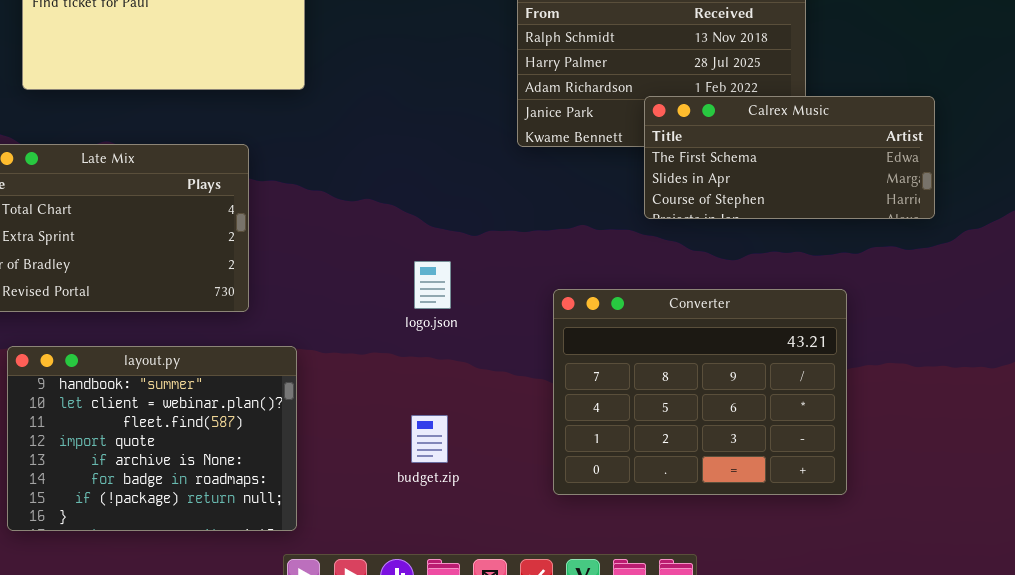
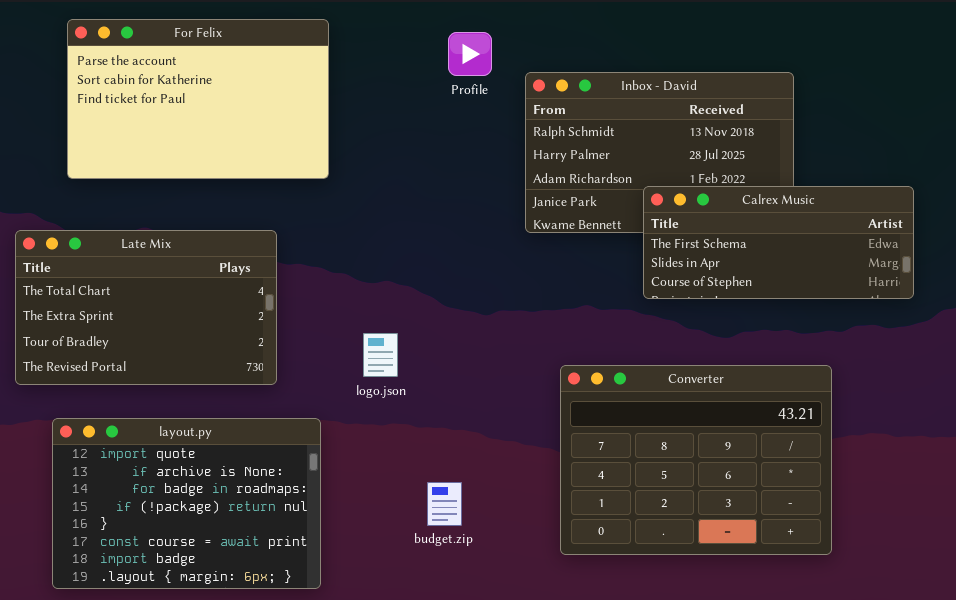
logo.json: [414,261,451,309] -> [363,333,398,377], moved
layout.py: [7,346,297,531] -> [52,418,321,589], scrolled down 3 rows

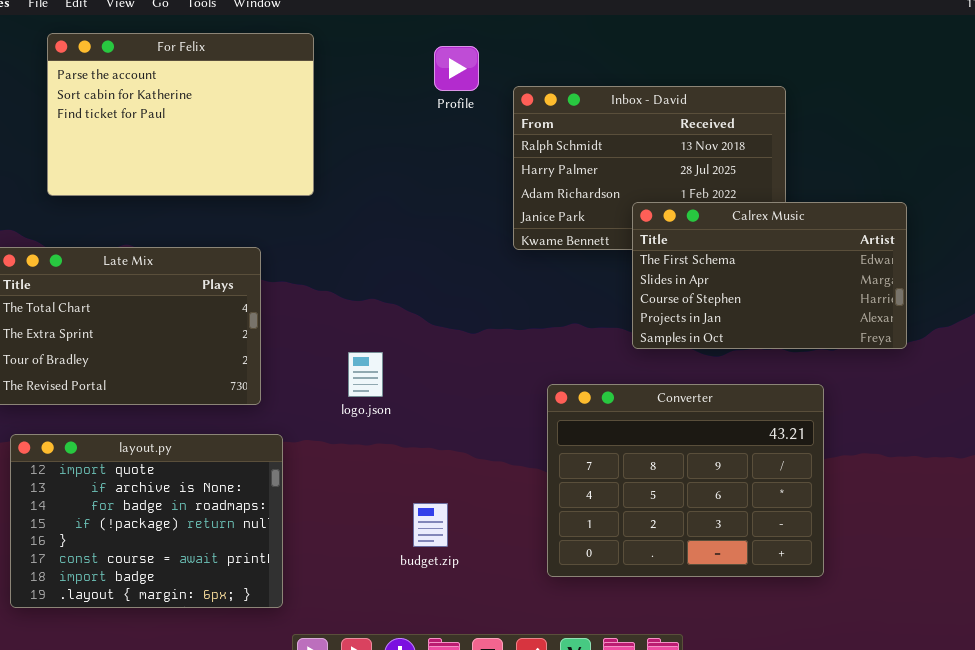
Calrex Music: [643,186,914,299] -> [632,202,907,349], resized
layout.py: [52,418,321,589] -> [10,434,283,608], moved

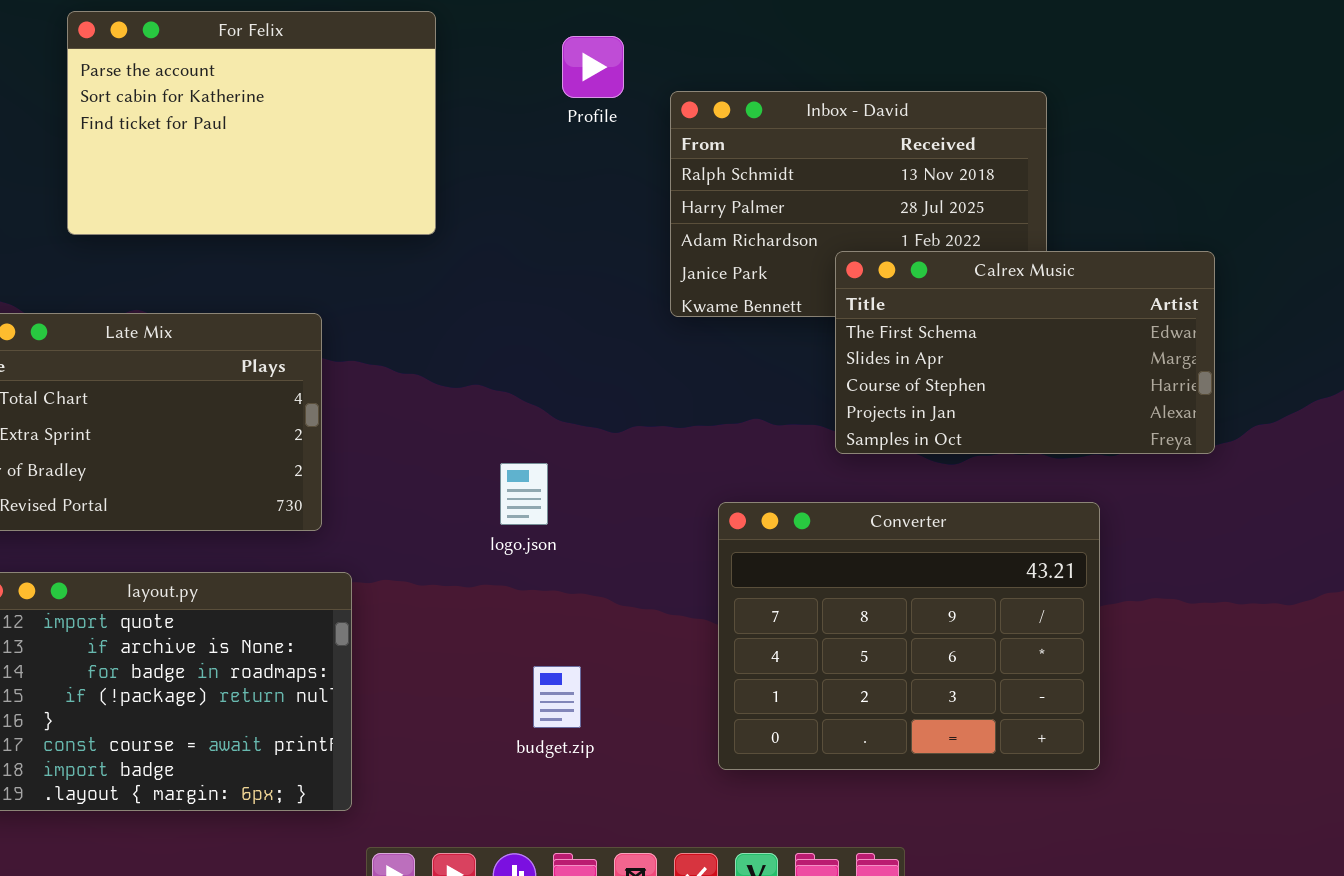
For Felix: [47,33,314,196] -> [67,11,436,235], moved
logo.json: [348,352,383,397] -> [500,463,548,525], moved

